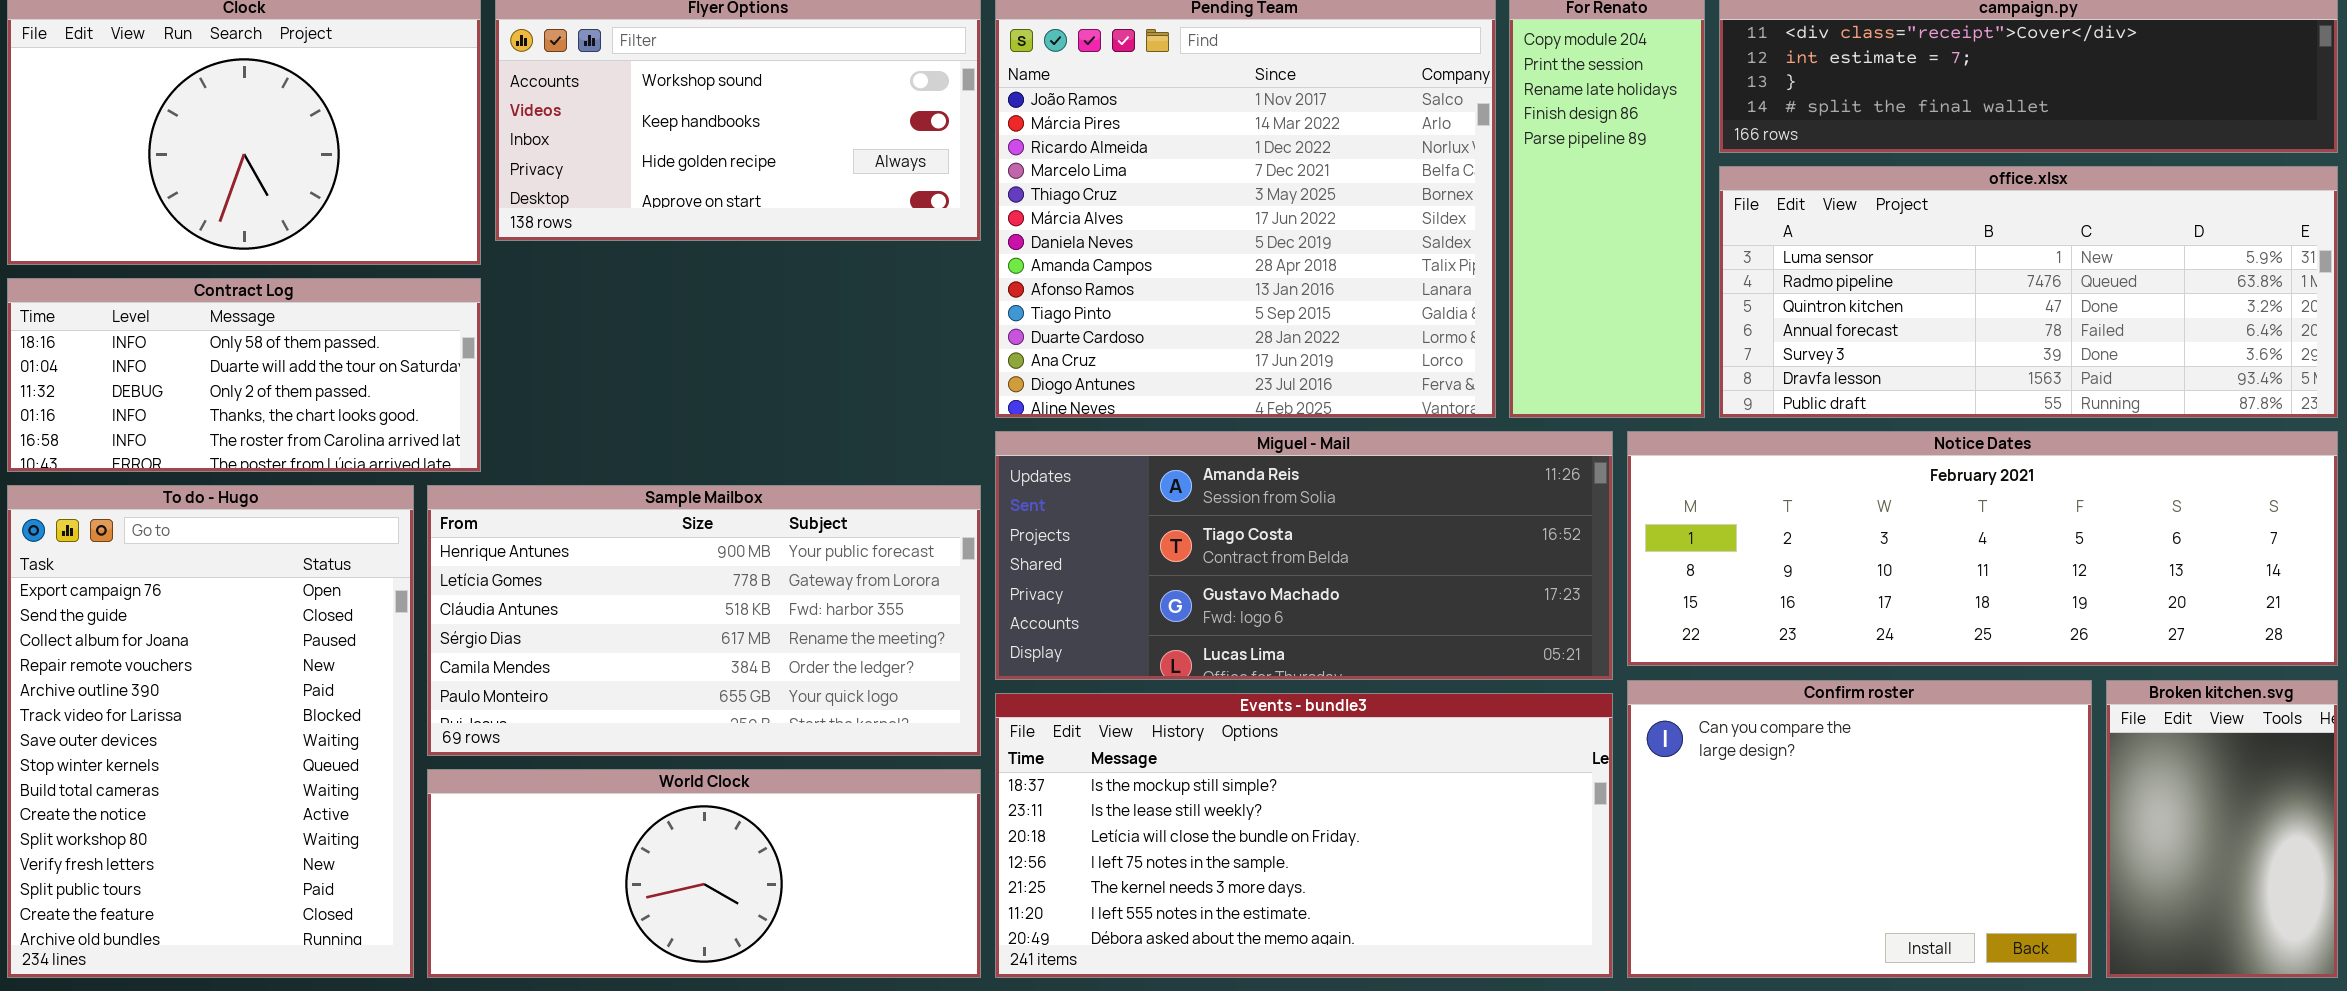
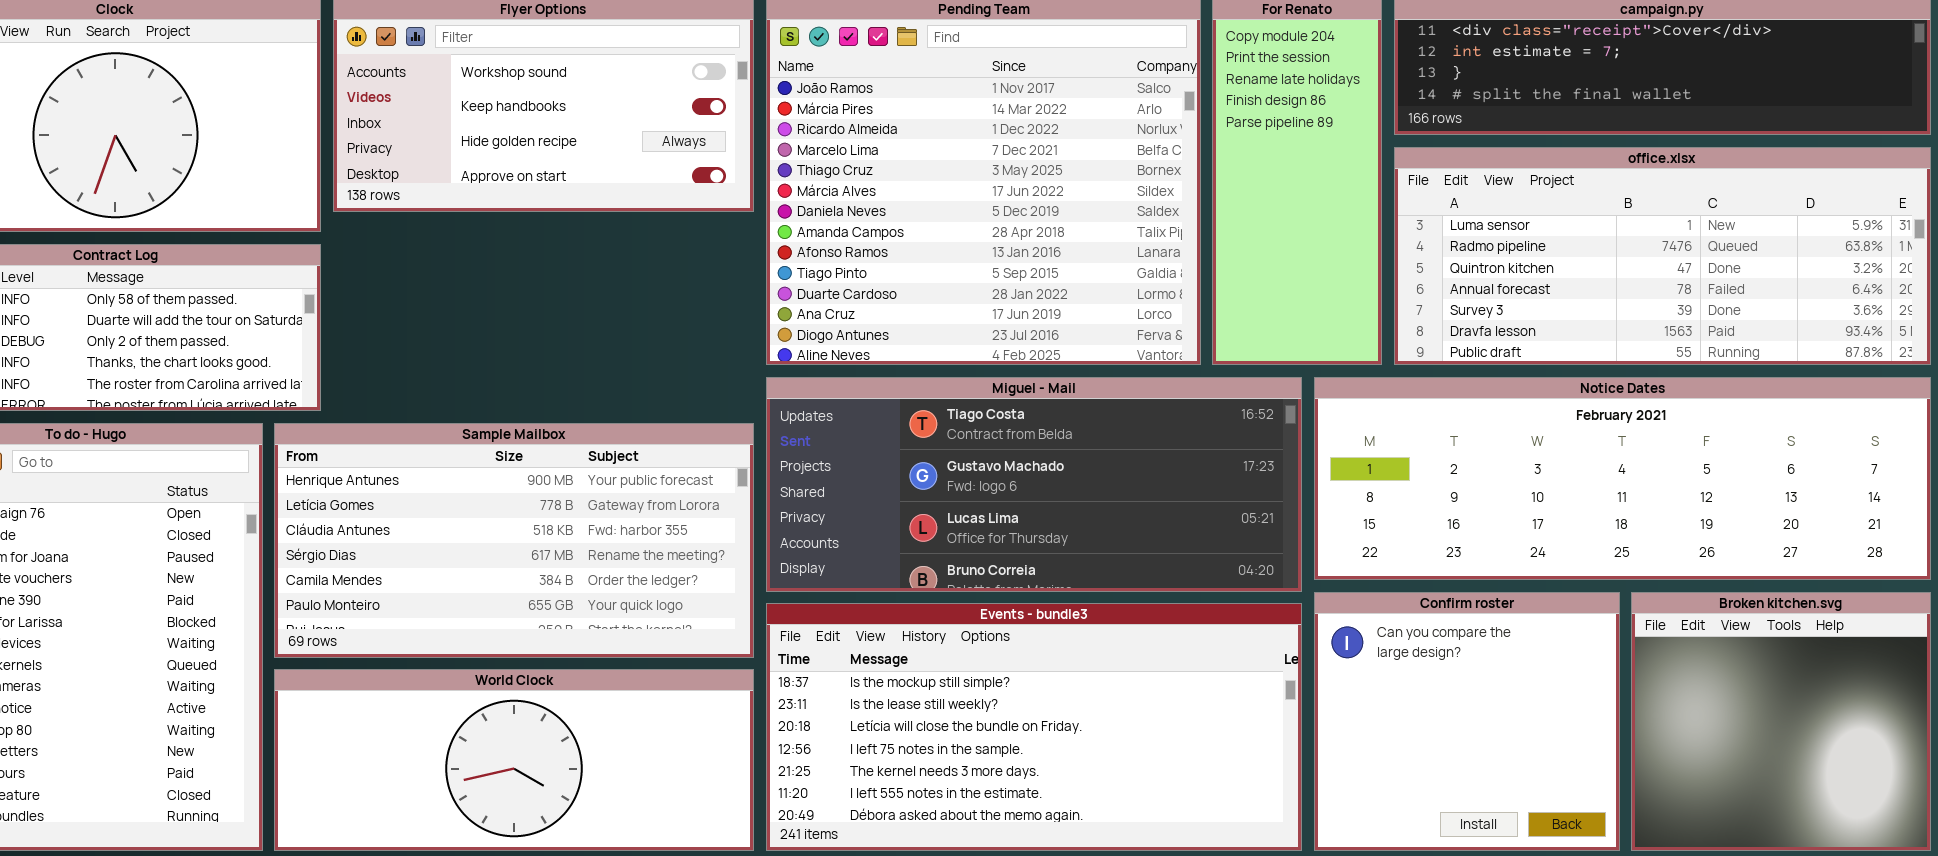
Miguel - Mail: [995,431,1613,680] -> [766,377,1302,592], scrolled down 1 row
Confirm roster: [1627,680,2092,978] -> [1314,592,1620,851], resized
Broken kitchen.svg: [2106,680,2338,978] -> [1631,592,1931,851], resized

